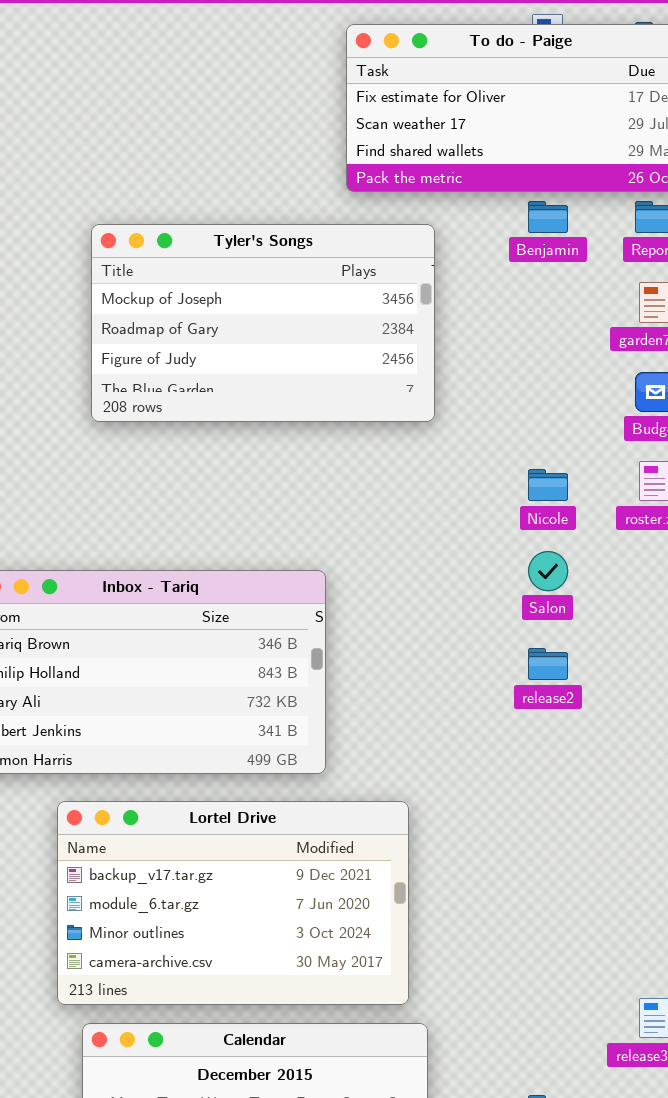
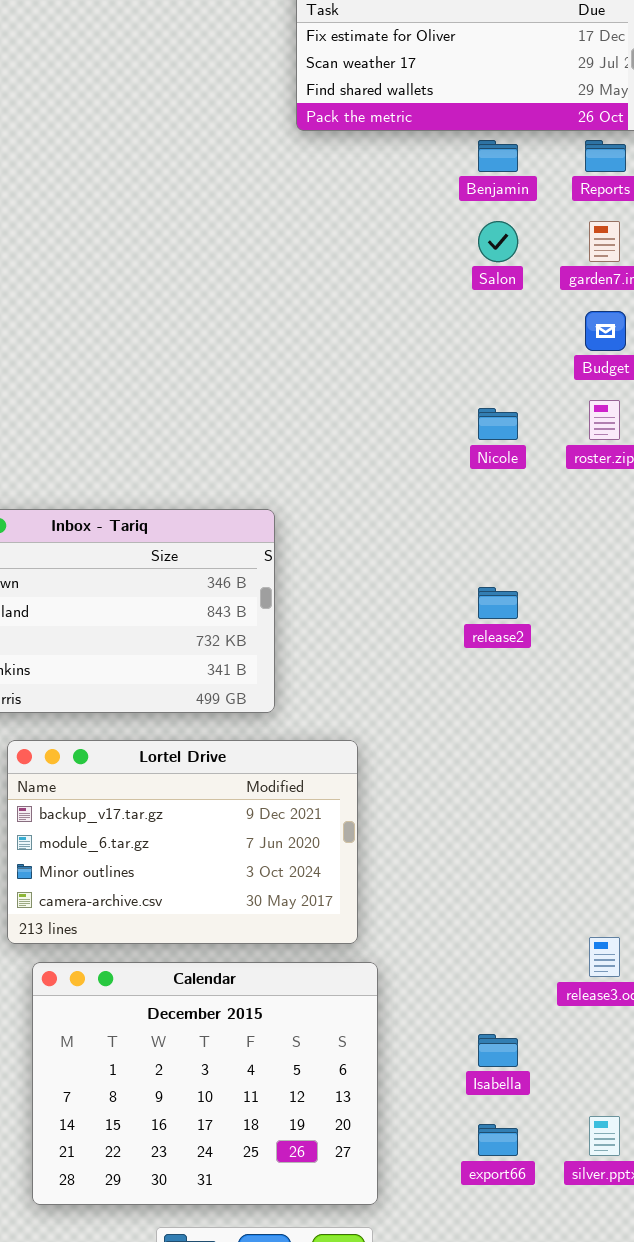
Tyler's Songs: [91,224,435,422] -> none, closed
Salon: [528,551,568,591] -> [478,221,518,262], moved

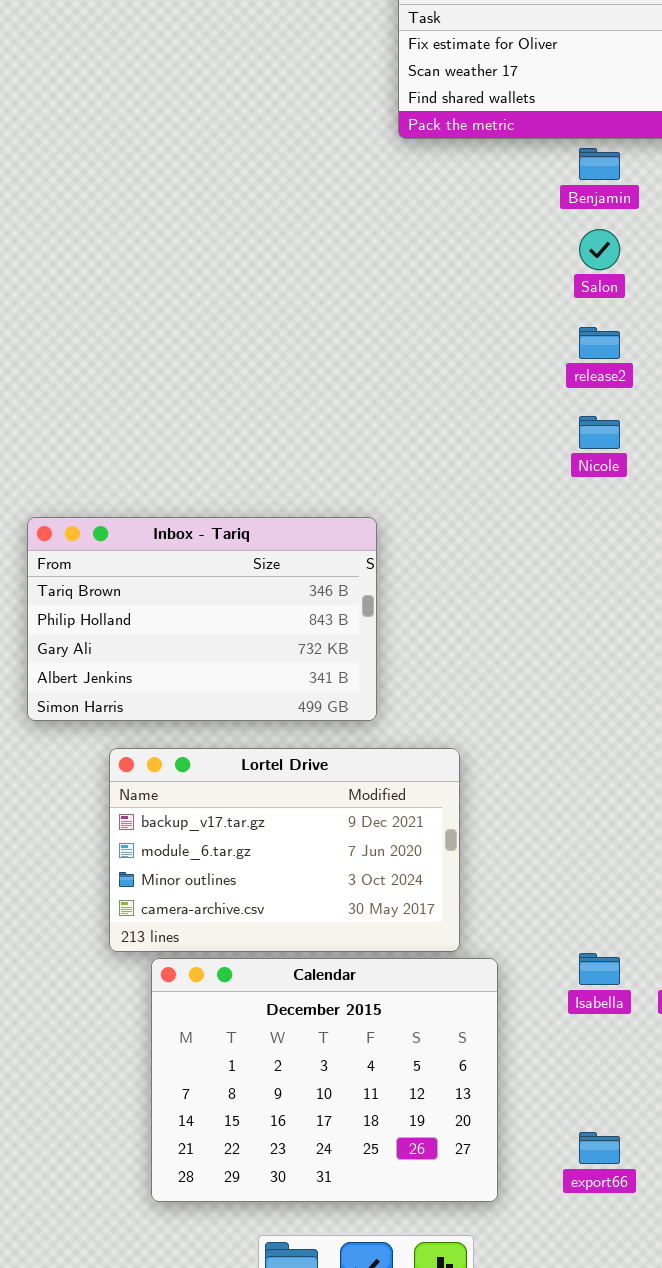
release2: [478,587,518,619] -> [579,327,620,359], moved
Calendar: [32,962,378,1205] -> [151,958,498,1202], moved
Isabella: [478,1034,518,1067] -> [579,953,620,985], moved

